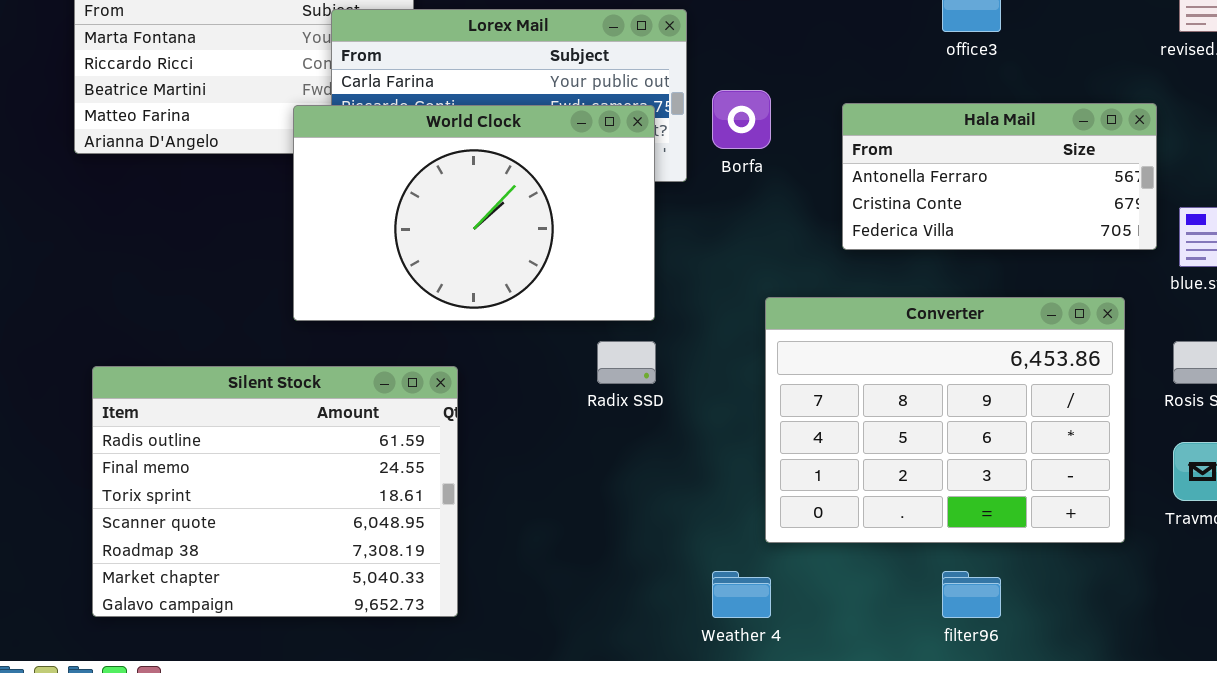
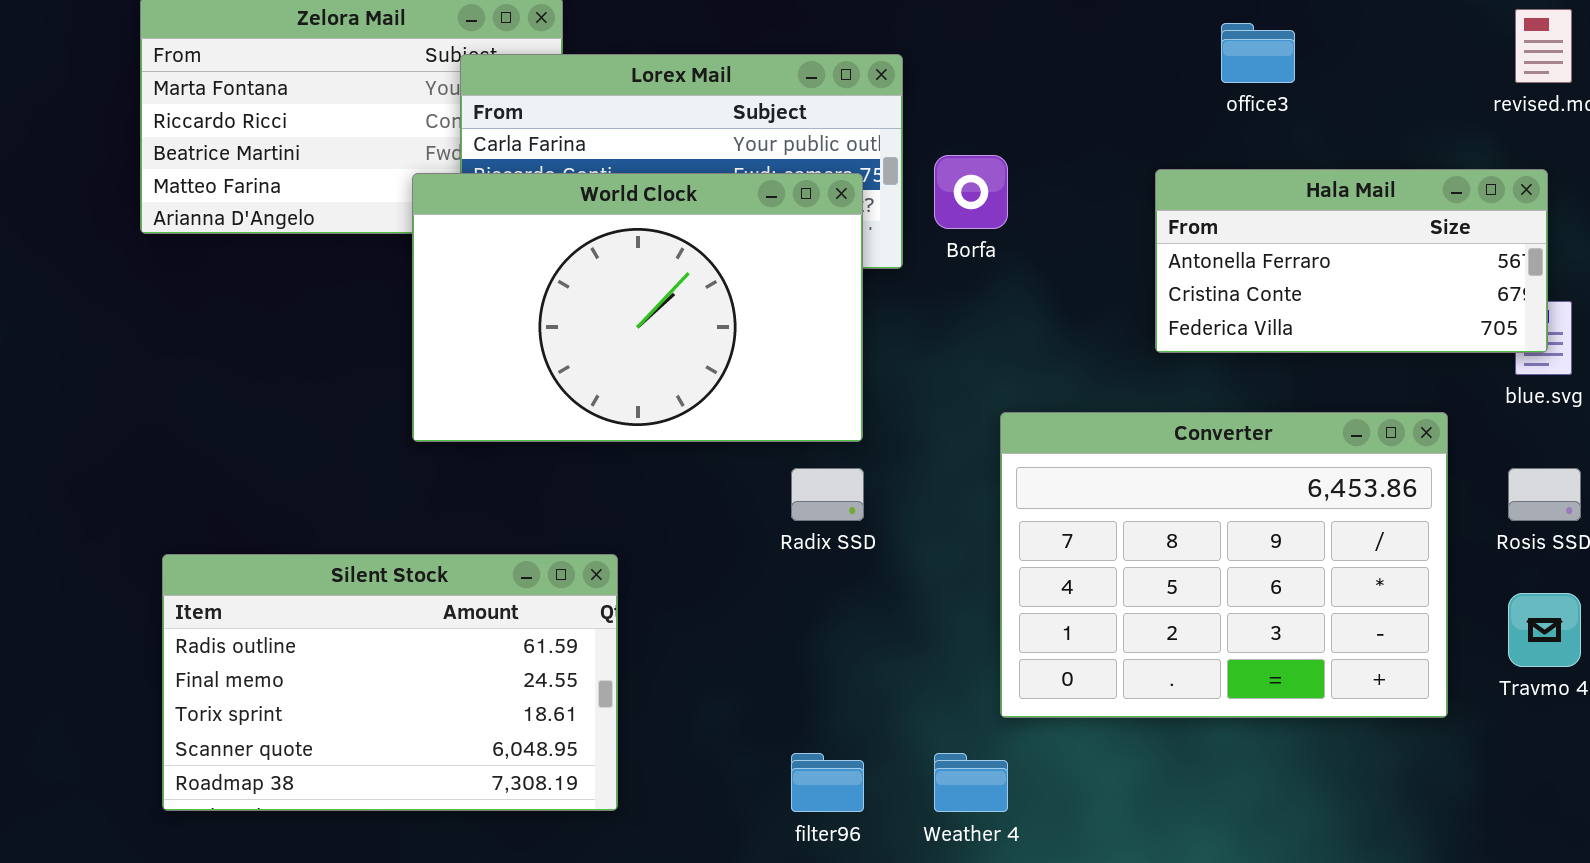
Hala Mail: [842,103,1157,250] -> [1155,169,1548,353], moved
Silent Stock: [92,366,458,617] -> [162,554,618,811], resized
filter96: [942,571,1001,618] -> [791,753,864,812], moved

